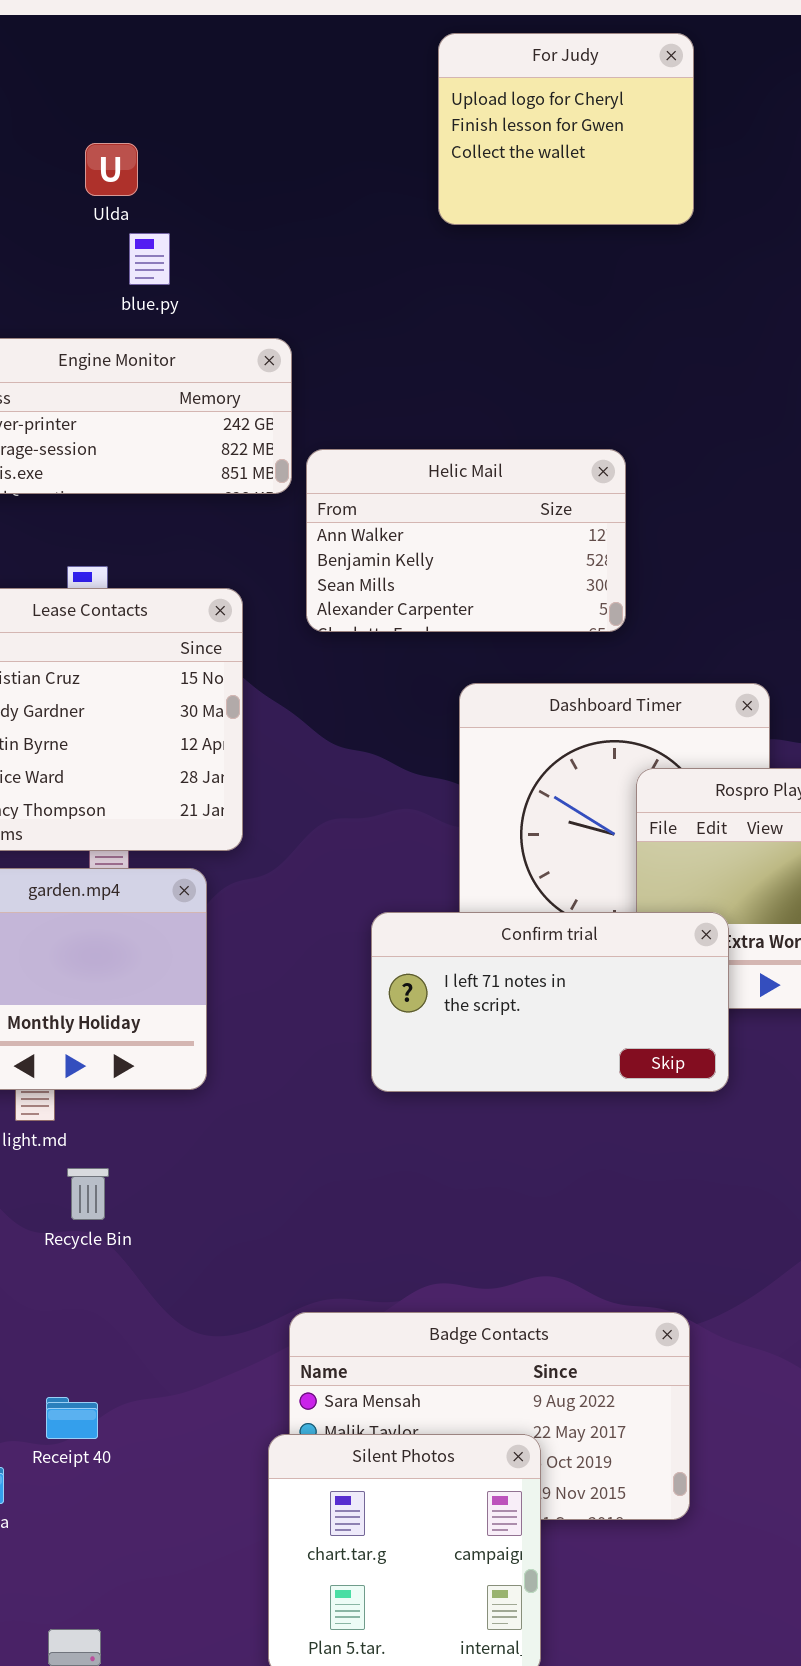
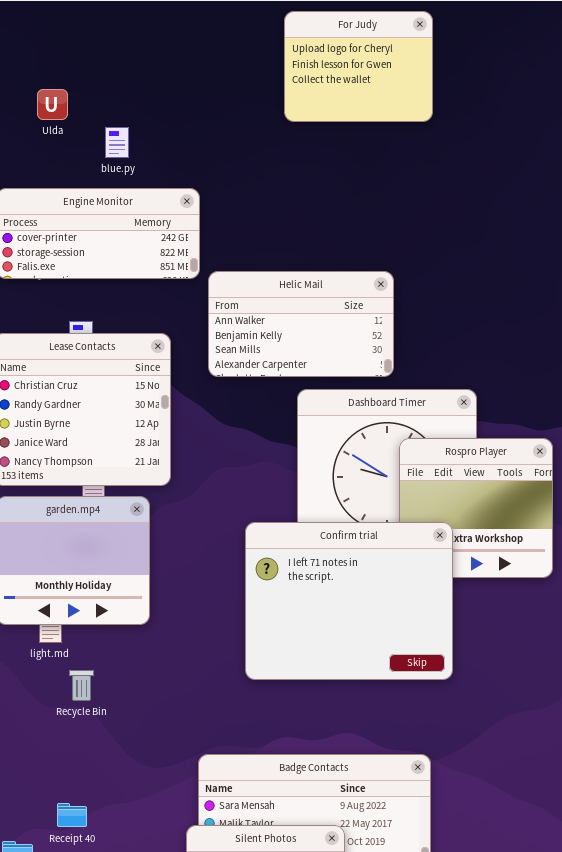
Ulda: [85,143,138,196] -> [37,89,68,120], moved
Helic Mail: [306,449,626,632] -> [208,271,394,377], moved
Confirm trial: [371,912,729,1092] -> [245,522,453,680], resized

